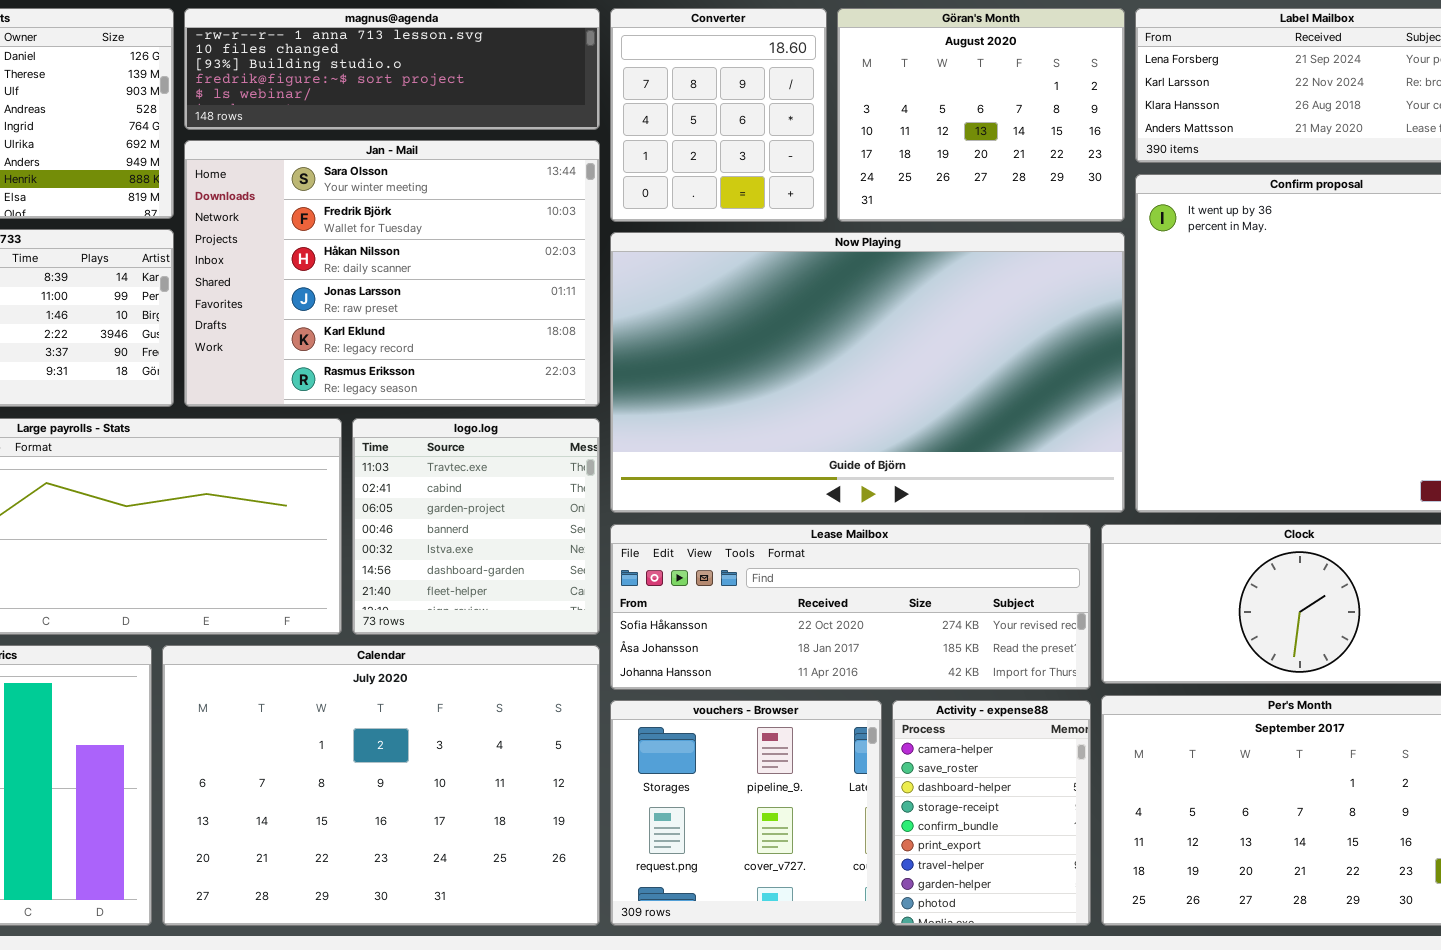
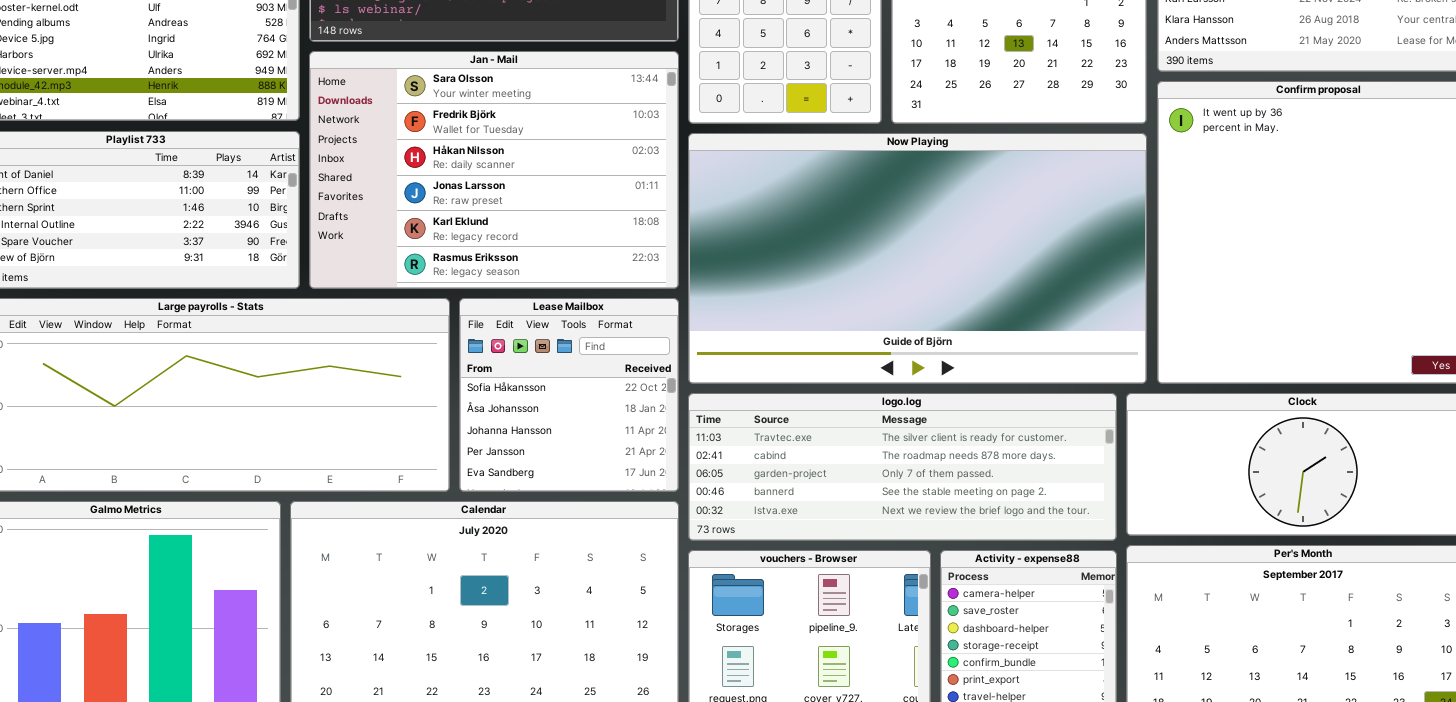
logo.log: [352,418,600,635] -> [688,393,1117,541], moved, resized
Lease Mailbox: [610,524,1091,690] -> [459,298,679,492], moved, resized

